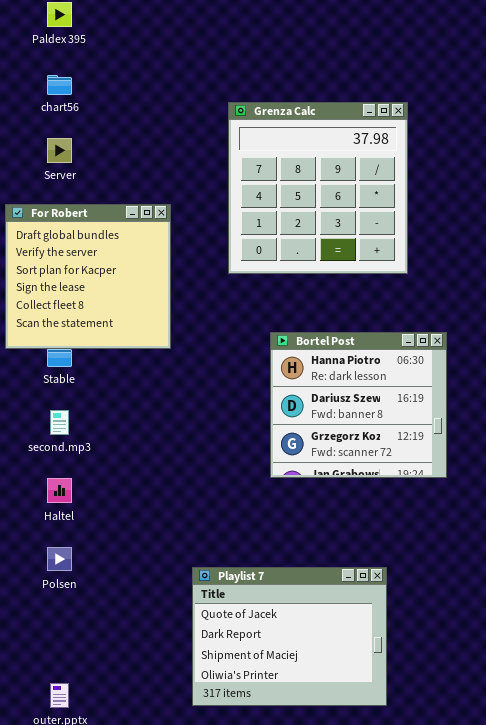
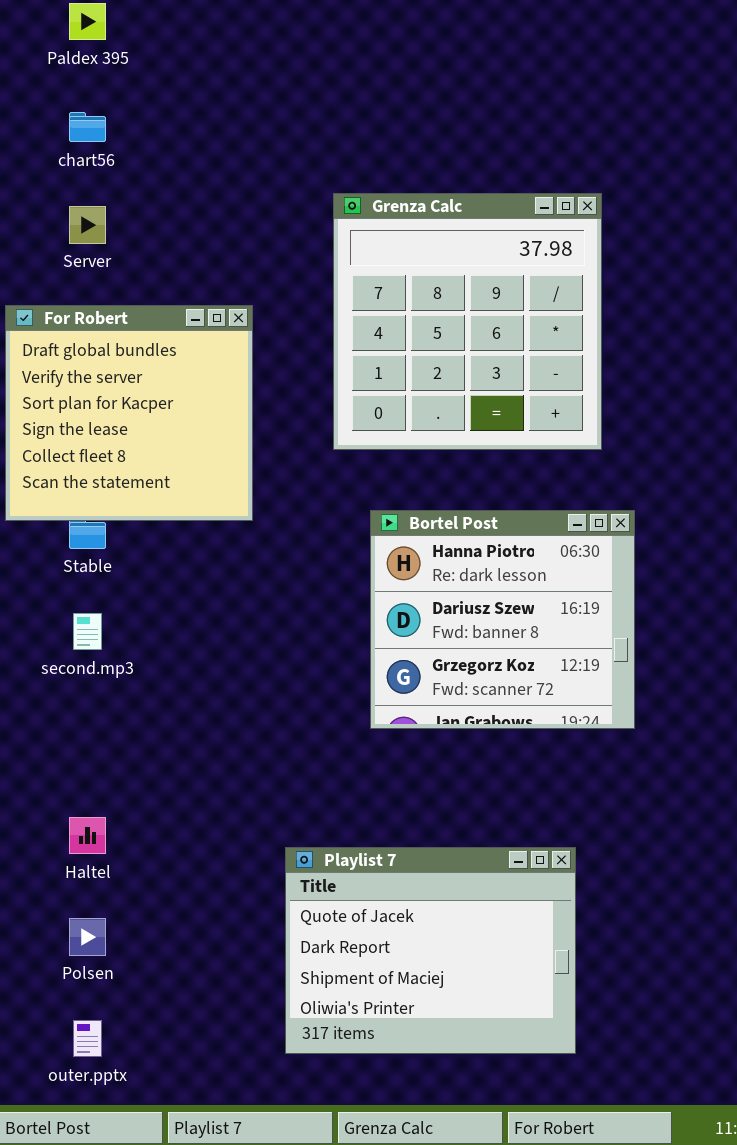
Grenza Calc: [228,102,408,274] -> [333,193,602,450], moved
Bortel Post: [270,332,447,478] -> [370,510,635,729], moved
Haltel: [47,478,72,503] -> [69,817,106,854], moved
Polsen: [47,547,72,571] -> [69,918,106,956], moved

